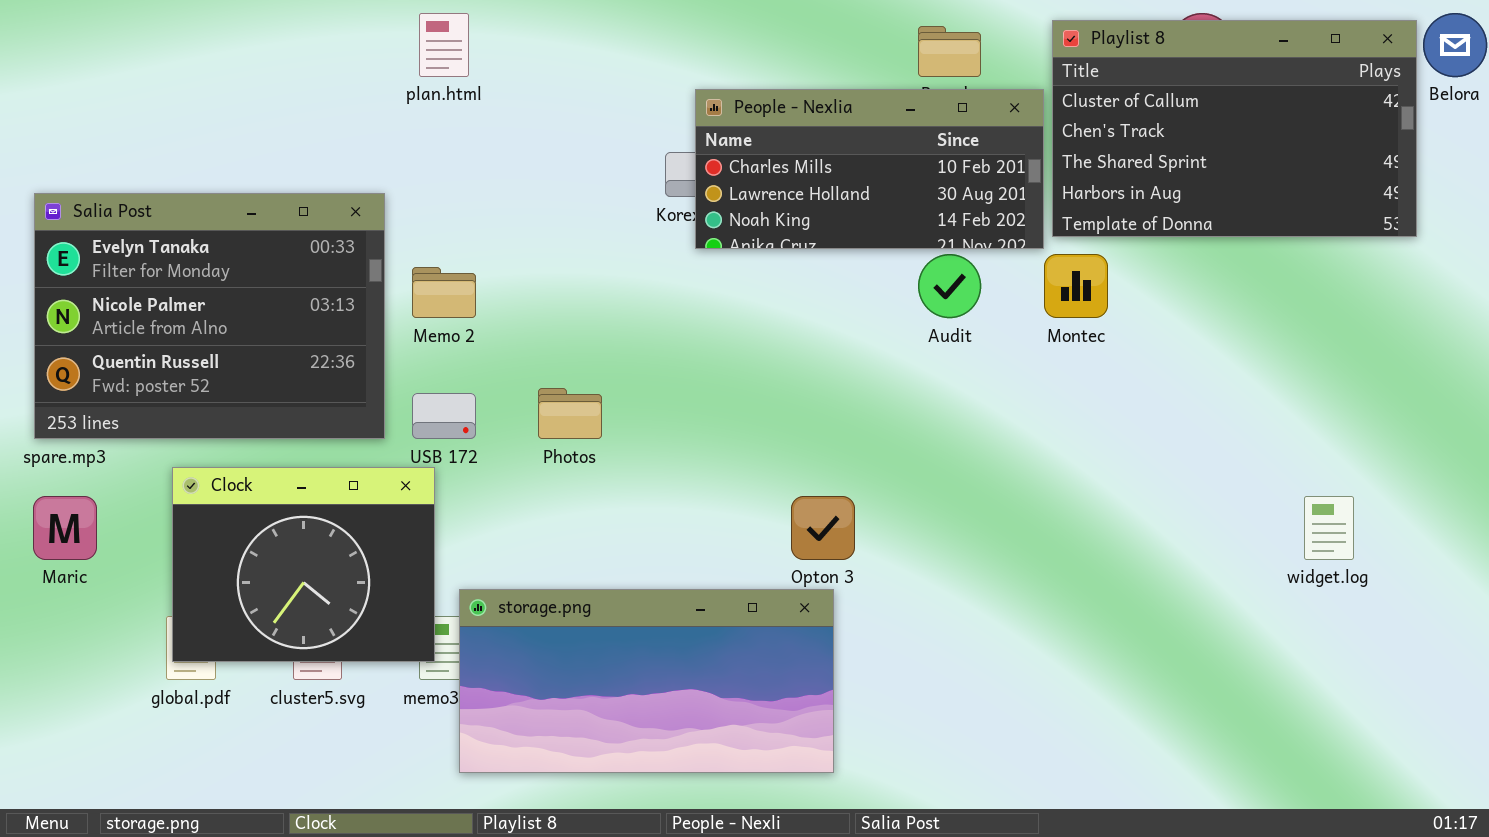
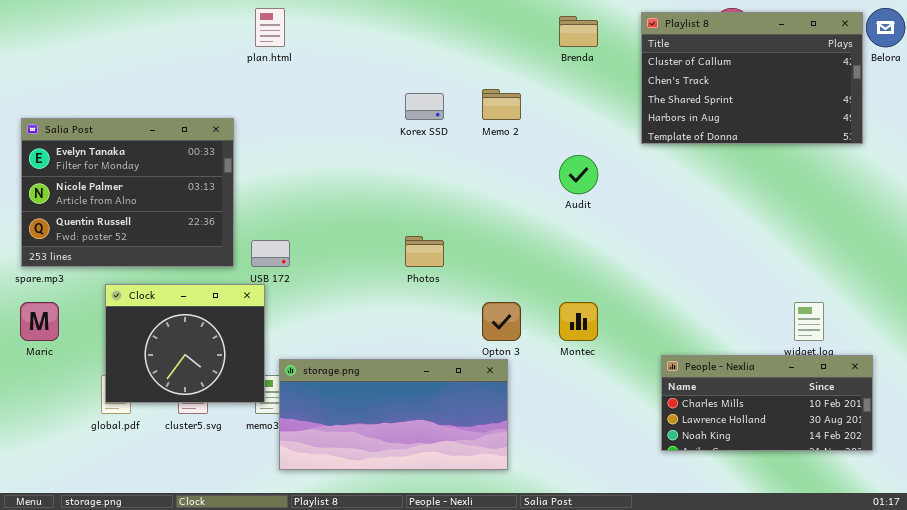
People - Nexlia: [695,89,1044,249] -> [661,355,873,451], moved
Montec: [1044,254,1108,318] -> [559,302,598,341], moved
Memo 2: [412,267,476,318] -> [482,89,521,120], moved
Photos: [538,388,602,439] -> [405,236,444,267], moved

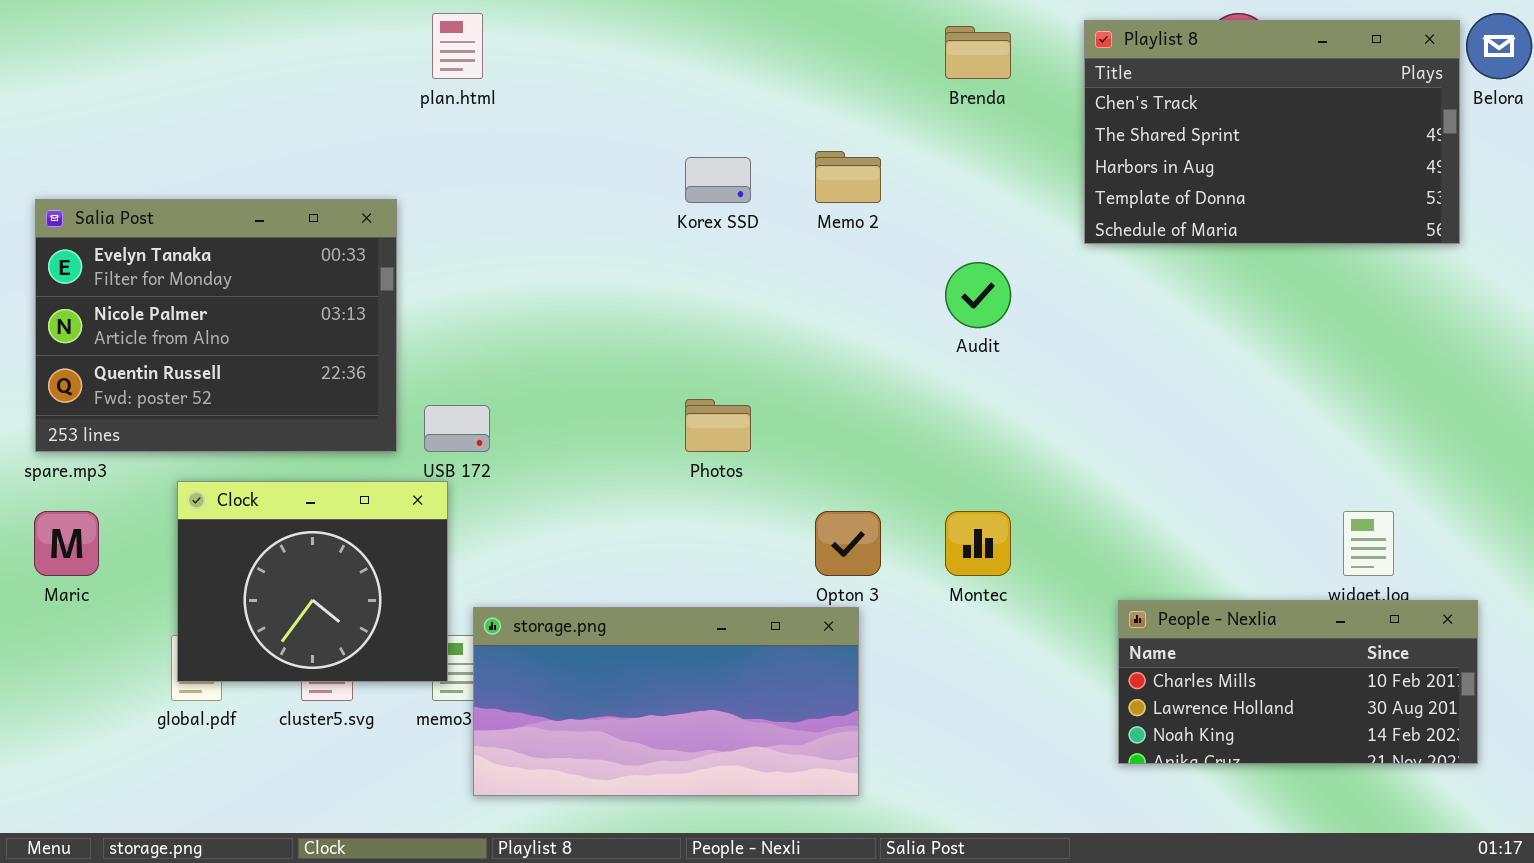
Playlist 8: [641,12,863,144] -> [1084,20,1460,244], scrolled down 1 row

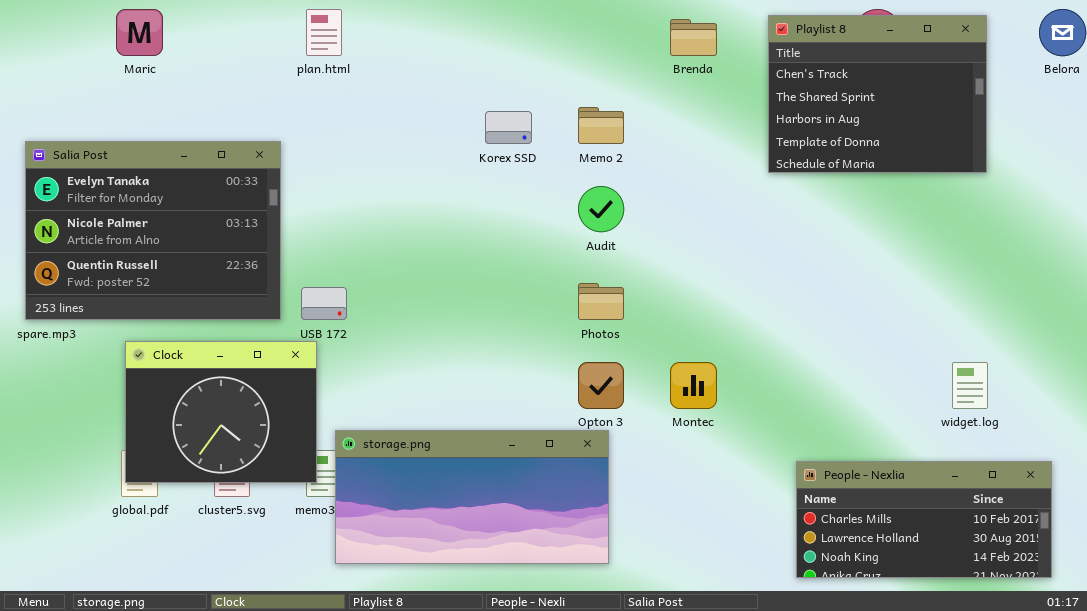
Playlist 8: [1084,20,1460,244] -> [768,15,987,173], resized
Audit: [945,262,1011,328] -> [578,186,624,232], moved
Photos: [685,399,751,452] -> [578,283,624,320], moved
Maric: [34,511,99,576] -> [116,9,163,56], moved
People - Nexlia: [1118,600,1478,764] -> [796,461,1052,578], moved

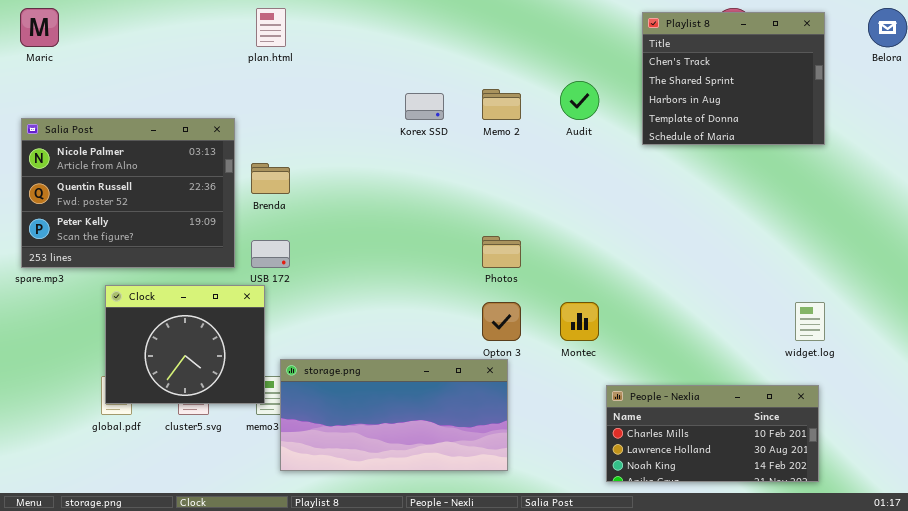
Maric: [116,9,163,56] -> [20,8,59,47], moved
Brenda: [670,19,717,56] -> [251,163,290,194], moved
Salia Post: [25,141,281,320] -> [21,118,235,268], scrolled down 1 row
Audit: [578,186,624,232] -> [560,81,599,120], moved
People - Nexlia: [796,461,1052,578] -> [606,385,819,482], moved

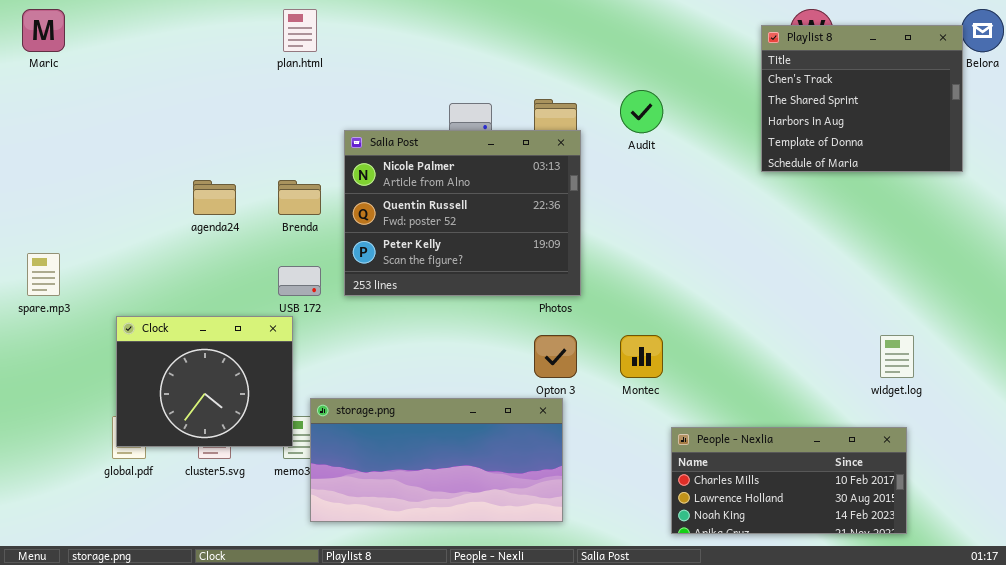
Playlist 8: [642,12,825,145] -> [761,25,963,172], moved
Salia Post: [21,118,235,268] -> [344,130,581,296], moved

